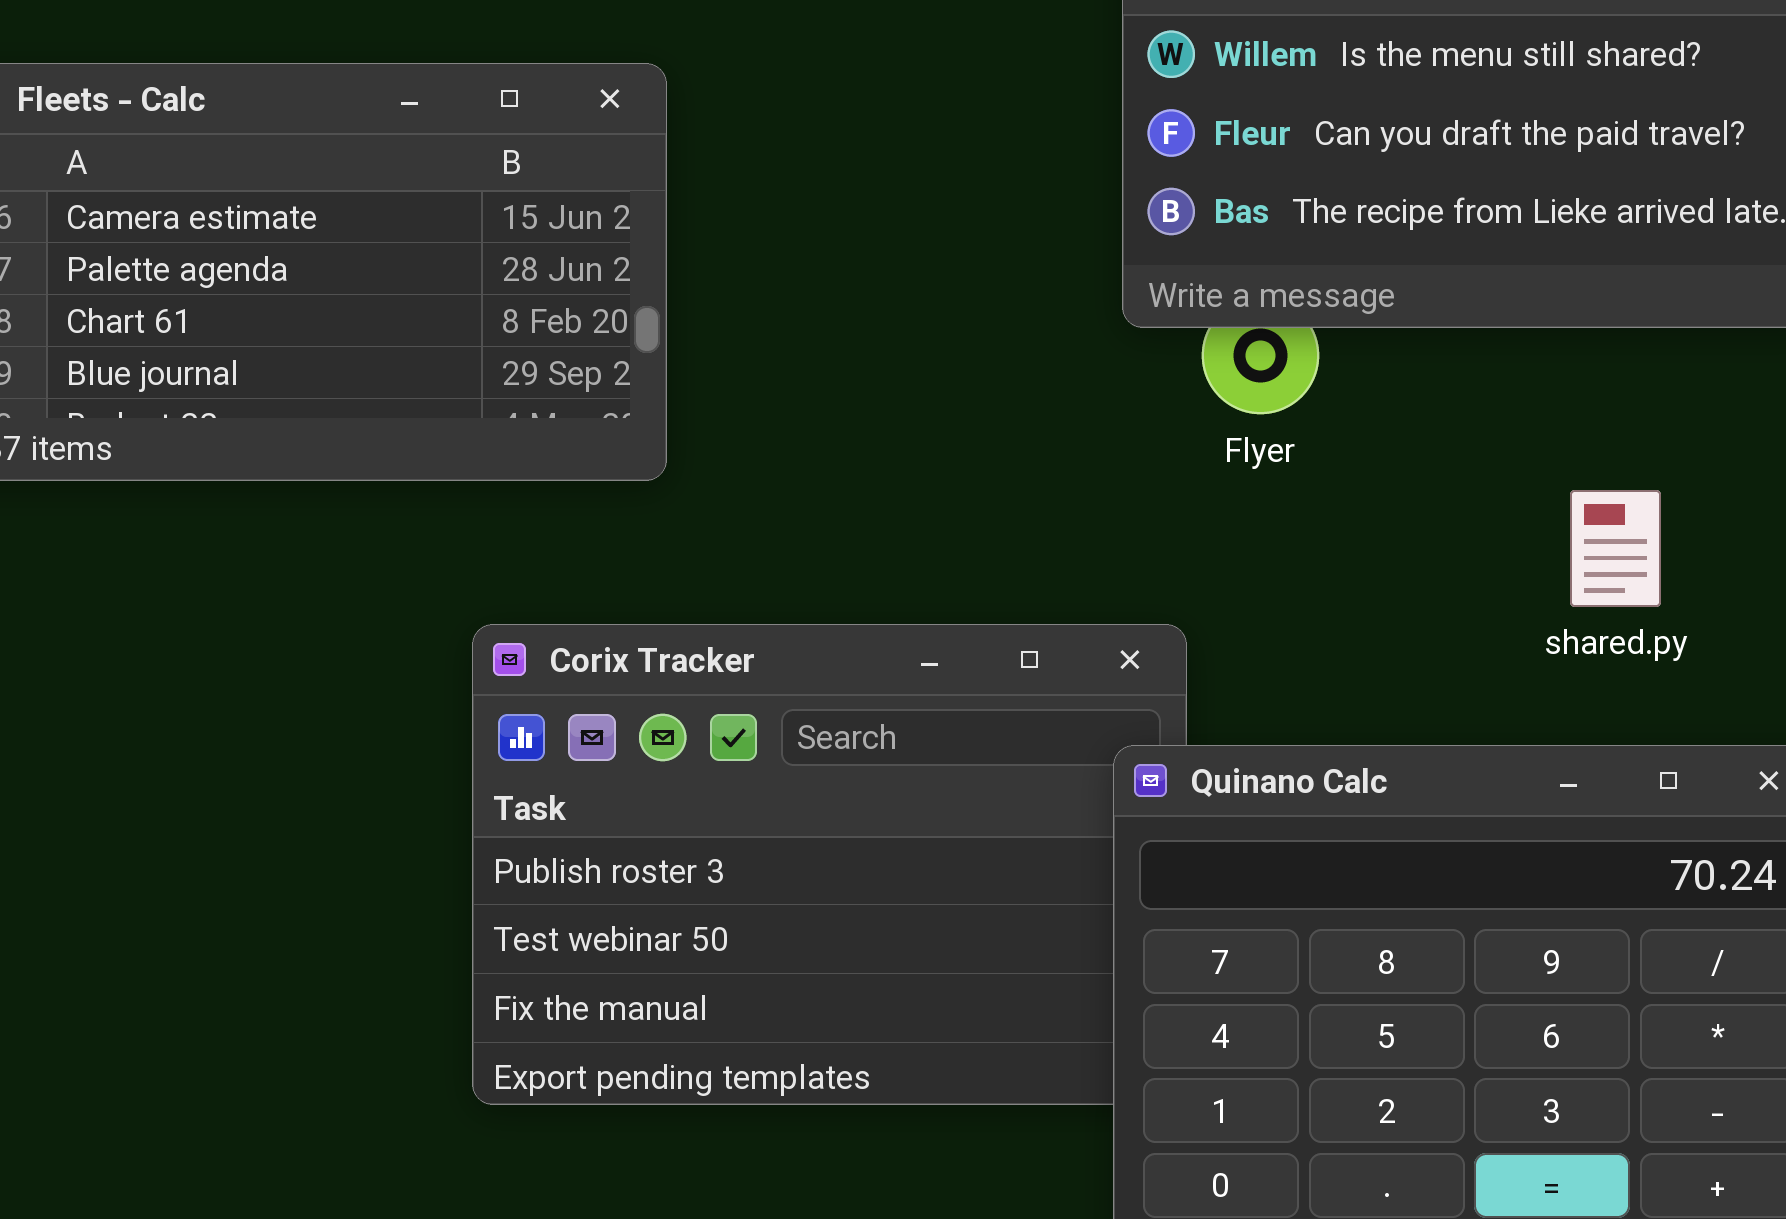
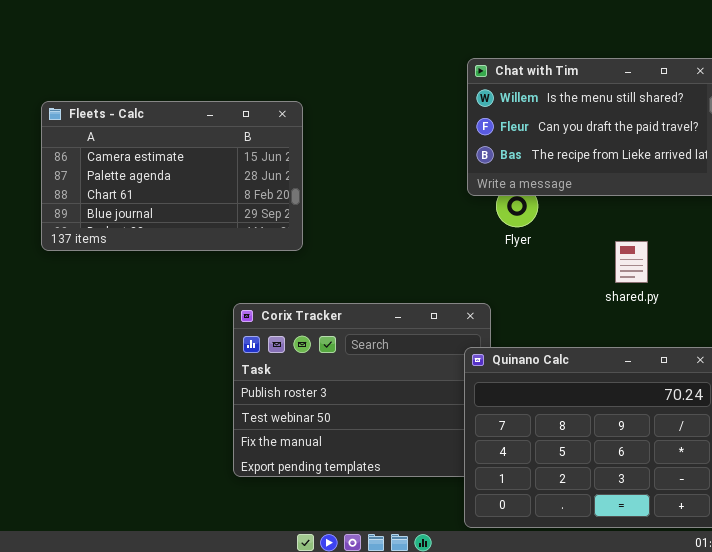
shared.py: [1570,490,1661,607] -> [615,241,648,283], moved

